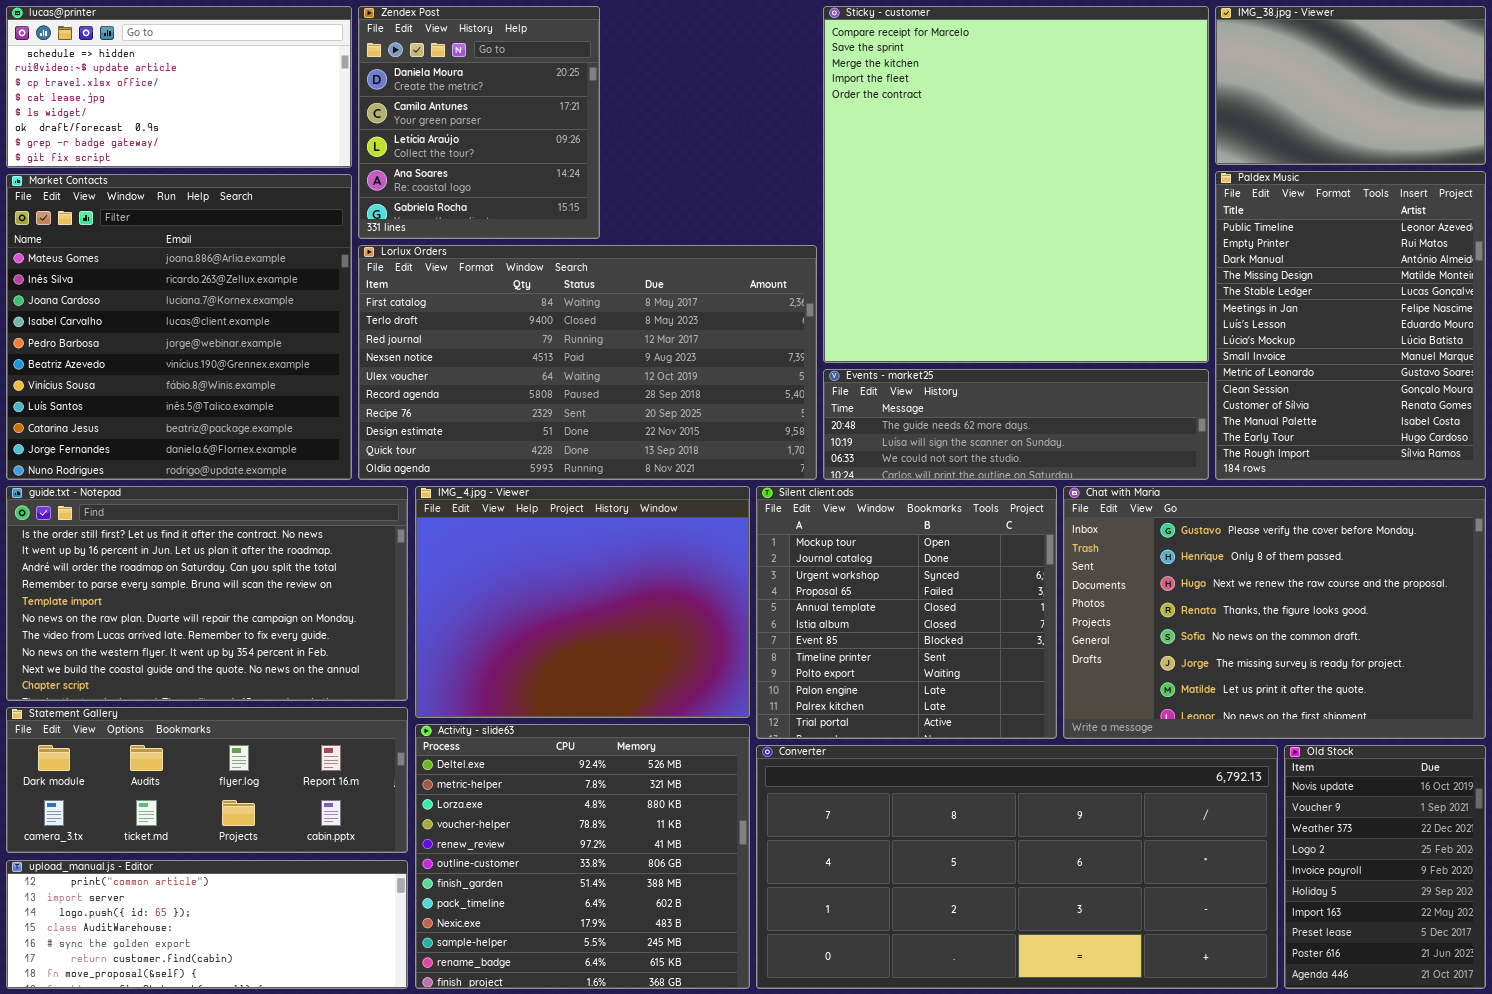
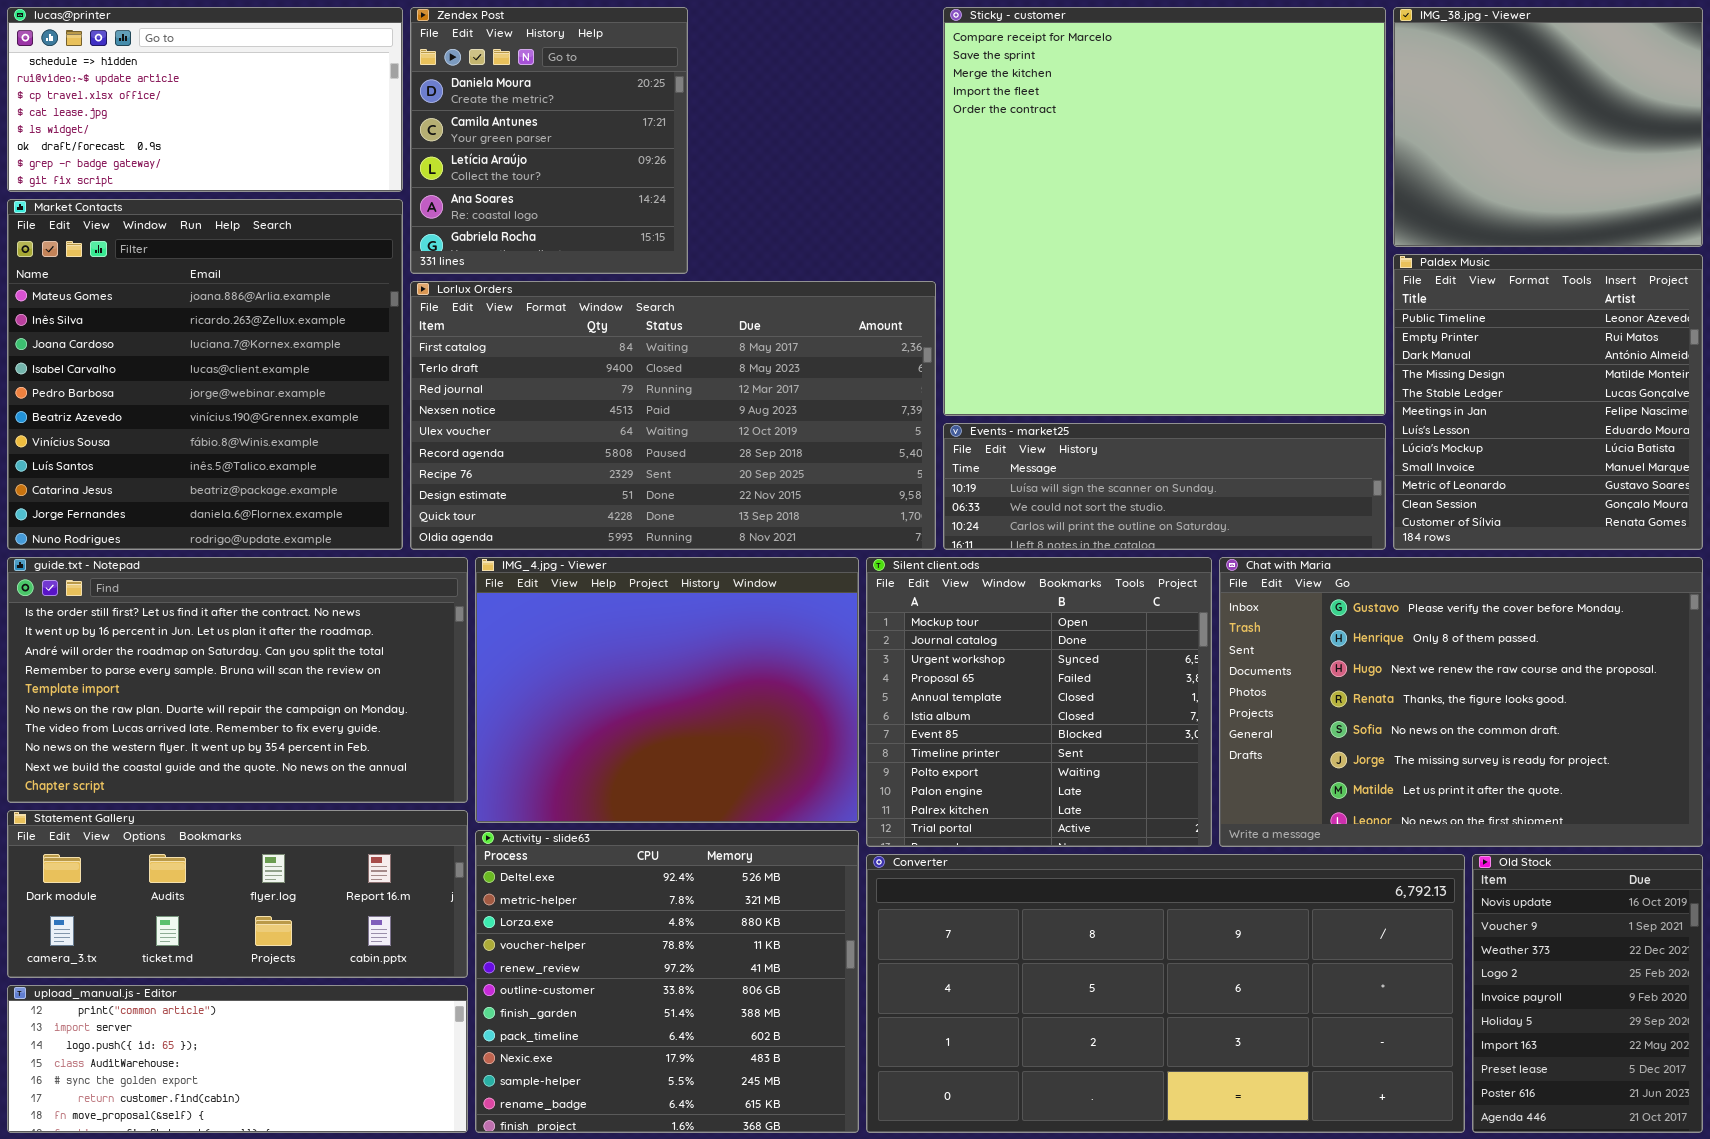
IMG_38.jpg - Viewer: [1215,6,1486,165] -> [1393,7,1703,247], resized
Paldex Music: [1215,171,1486,480] -> [1393,254,1703,550], resized
Events - market25: [823,369,1209,480] -> [943,423,1386,550], scrolled down 1 row

